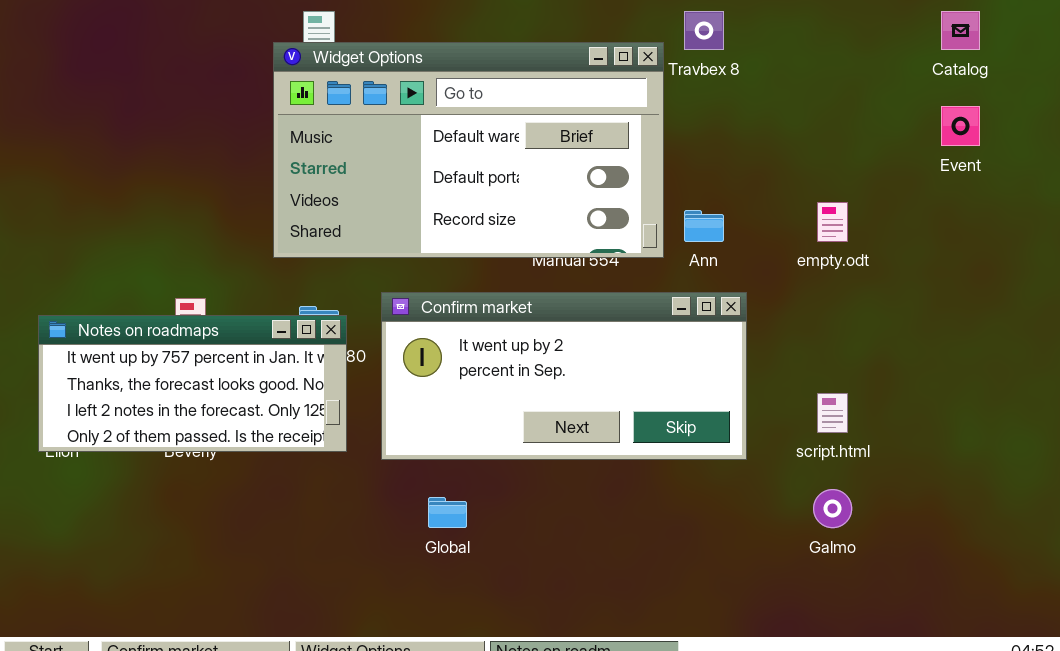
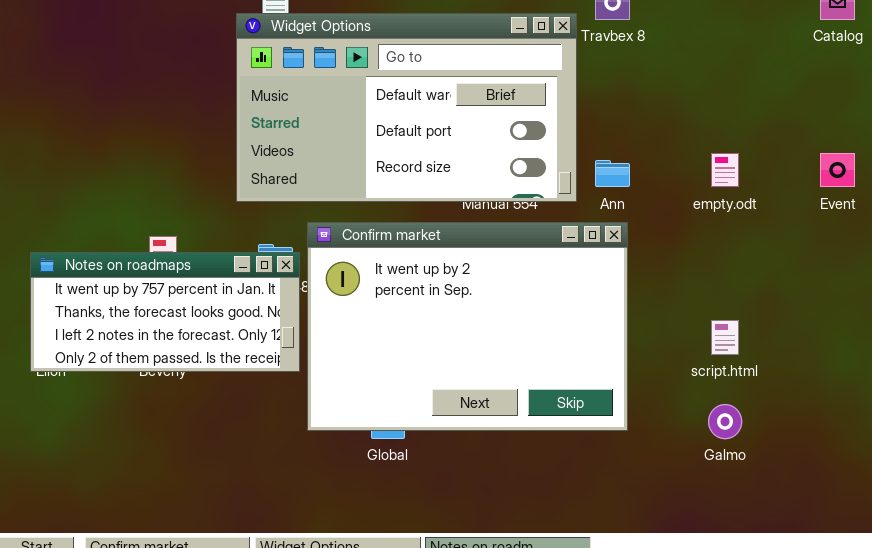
Event: [941,106,980,146] -> [820,153,855,187], moved
Confirm market: [381,292,747,460] -> [307,222,628,431], moved, resized

